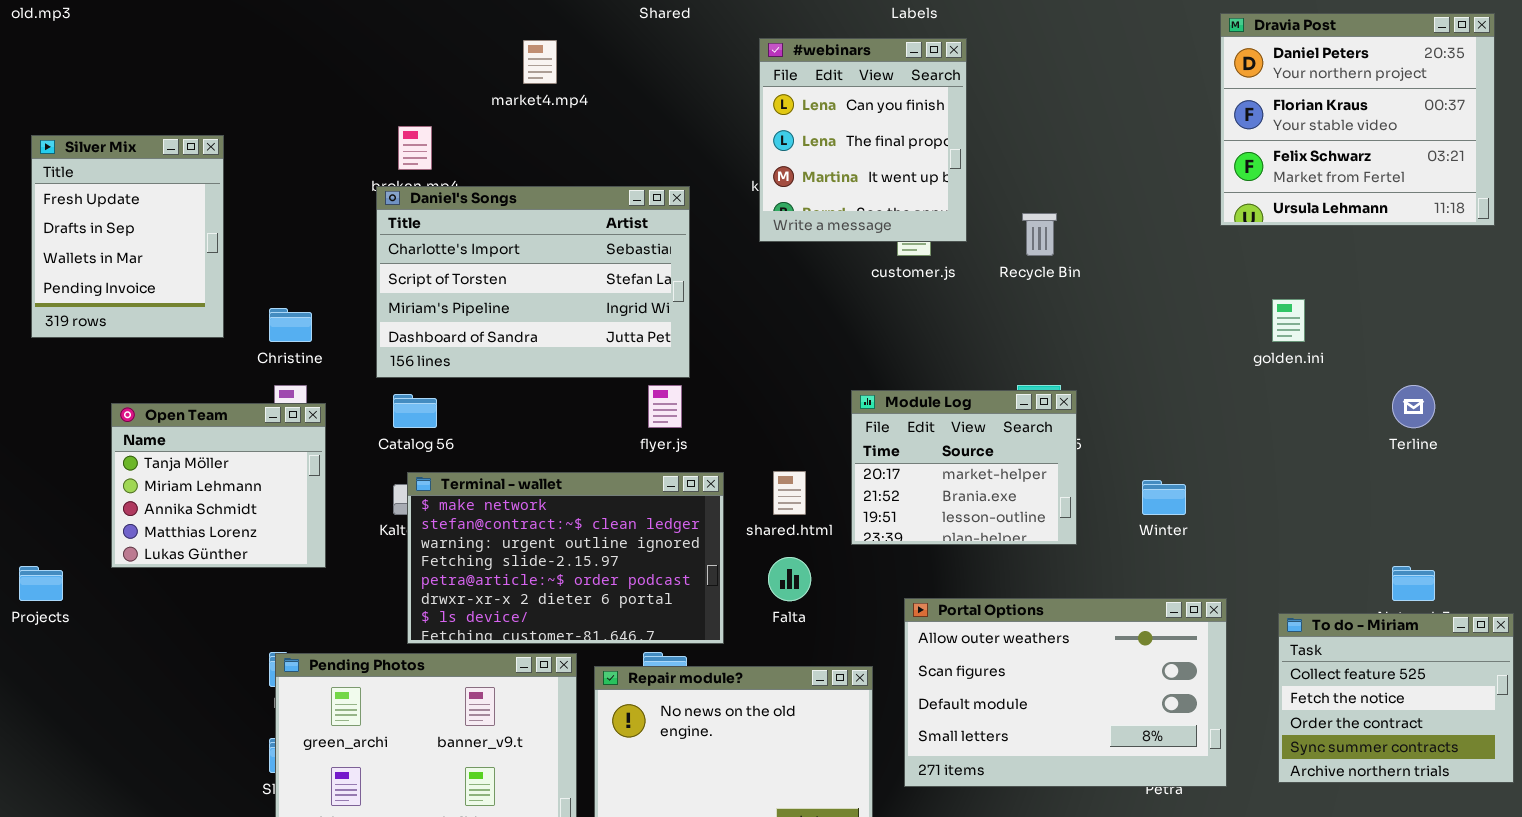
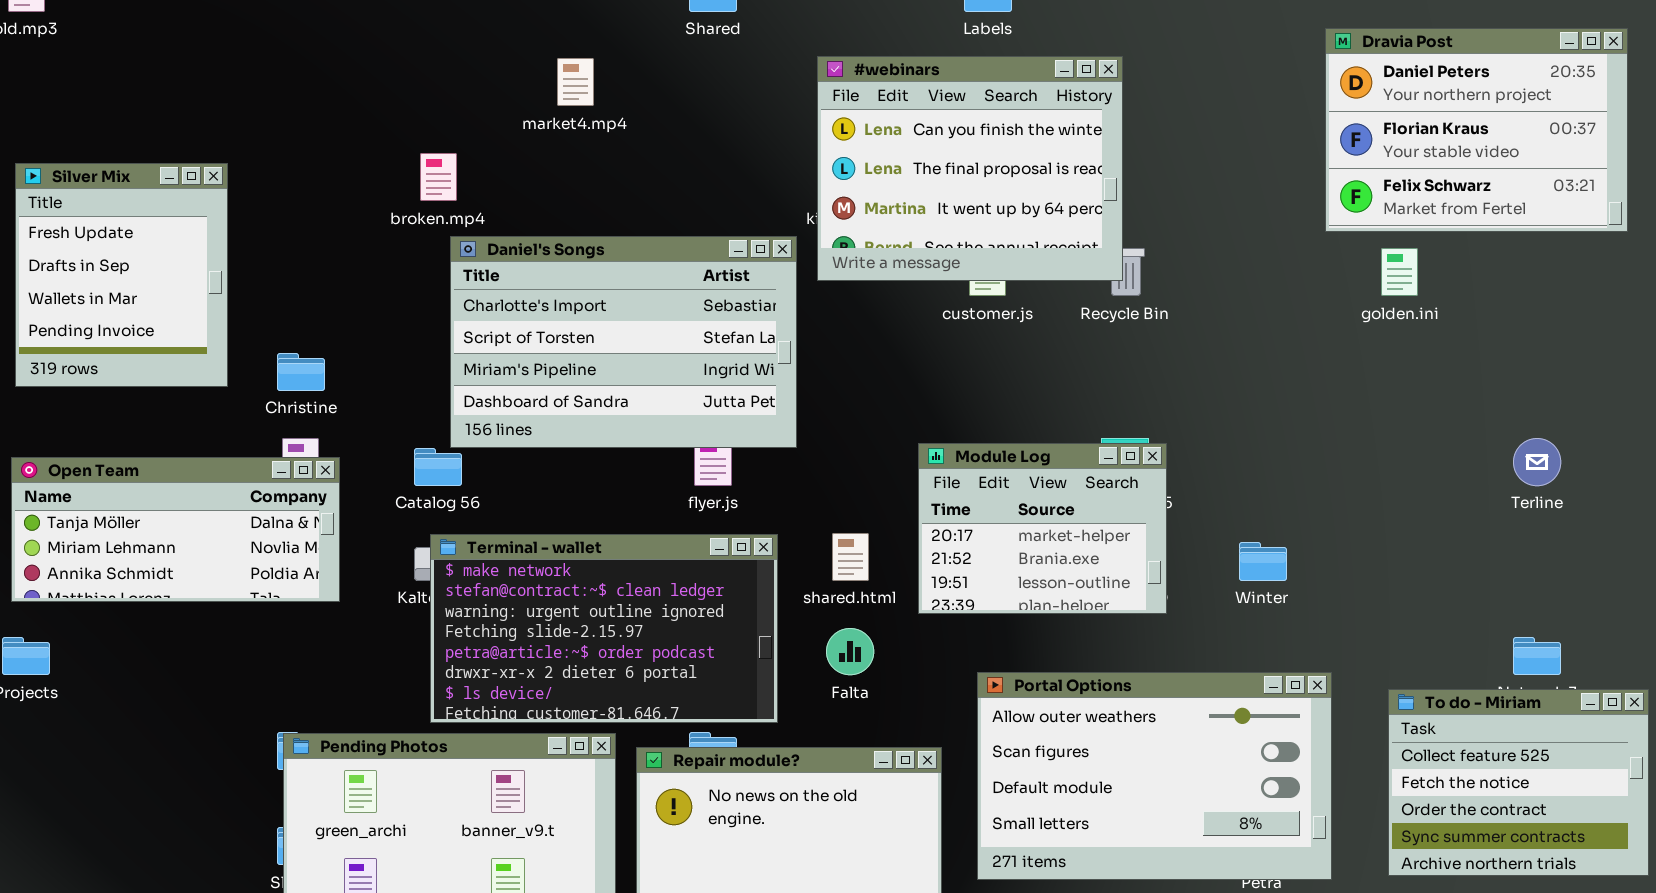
Dravia Post: [1220,13,1495,226] -> [1325,28,1628,232], resized
#webinars: [759,38,967,242] -> [817,56,1123,281], resized
Daniel's Songs: [376,186,690,378] -> [450,236,797,448], moved
golden.ini: [1272,299,1305,342] -> [1381,248,1418,296], moved
Open Team: [111,403,326,568] -> [11,457,340,602], resized

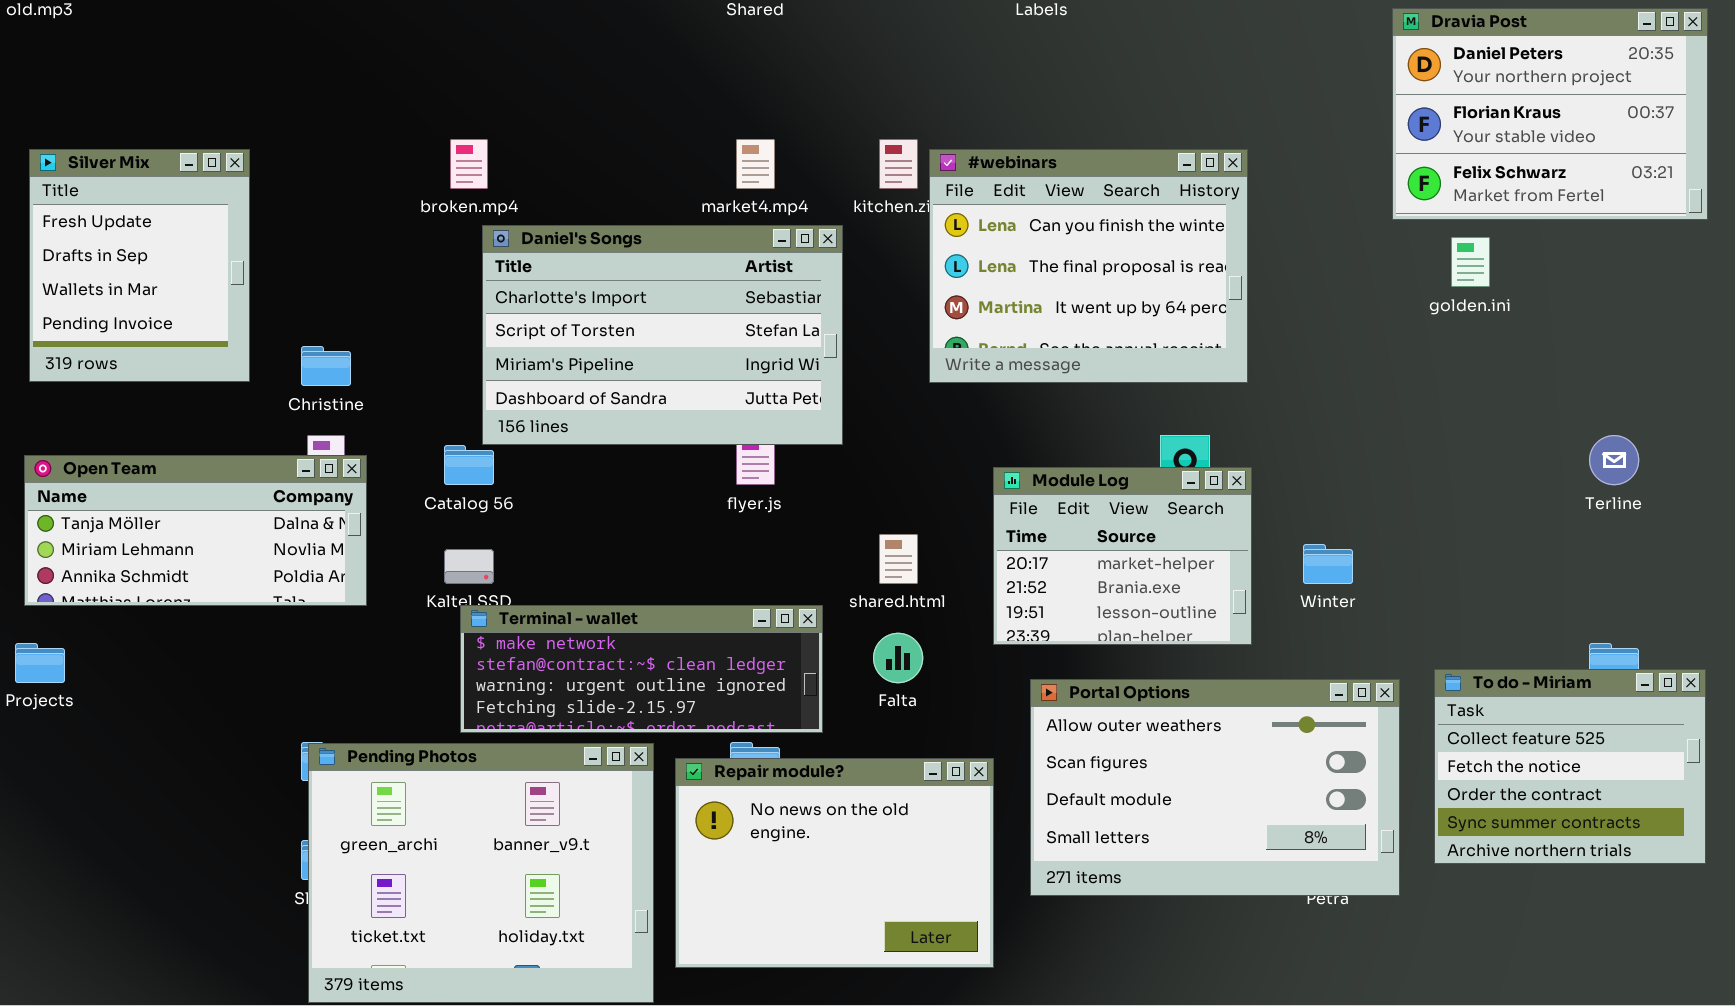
#webinars: [817,56,1123,281] -> [929,149,1248,383], moved
market4.mp4: [557,58,594,106] -> [736,139,775,189], moved
Module Log: [918,443,1167,614] -> [993,467,1252,645], moved
Terminal - wallet: [430,534,778,723] -> [460,605,823,733], resized
To do - Miriam: [1388,689,1649,876] -> [1434,669,1706,864], moved

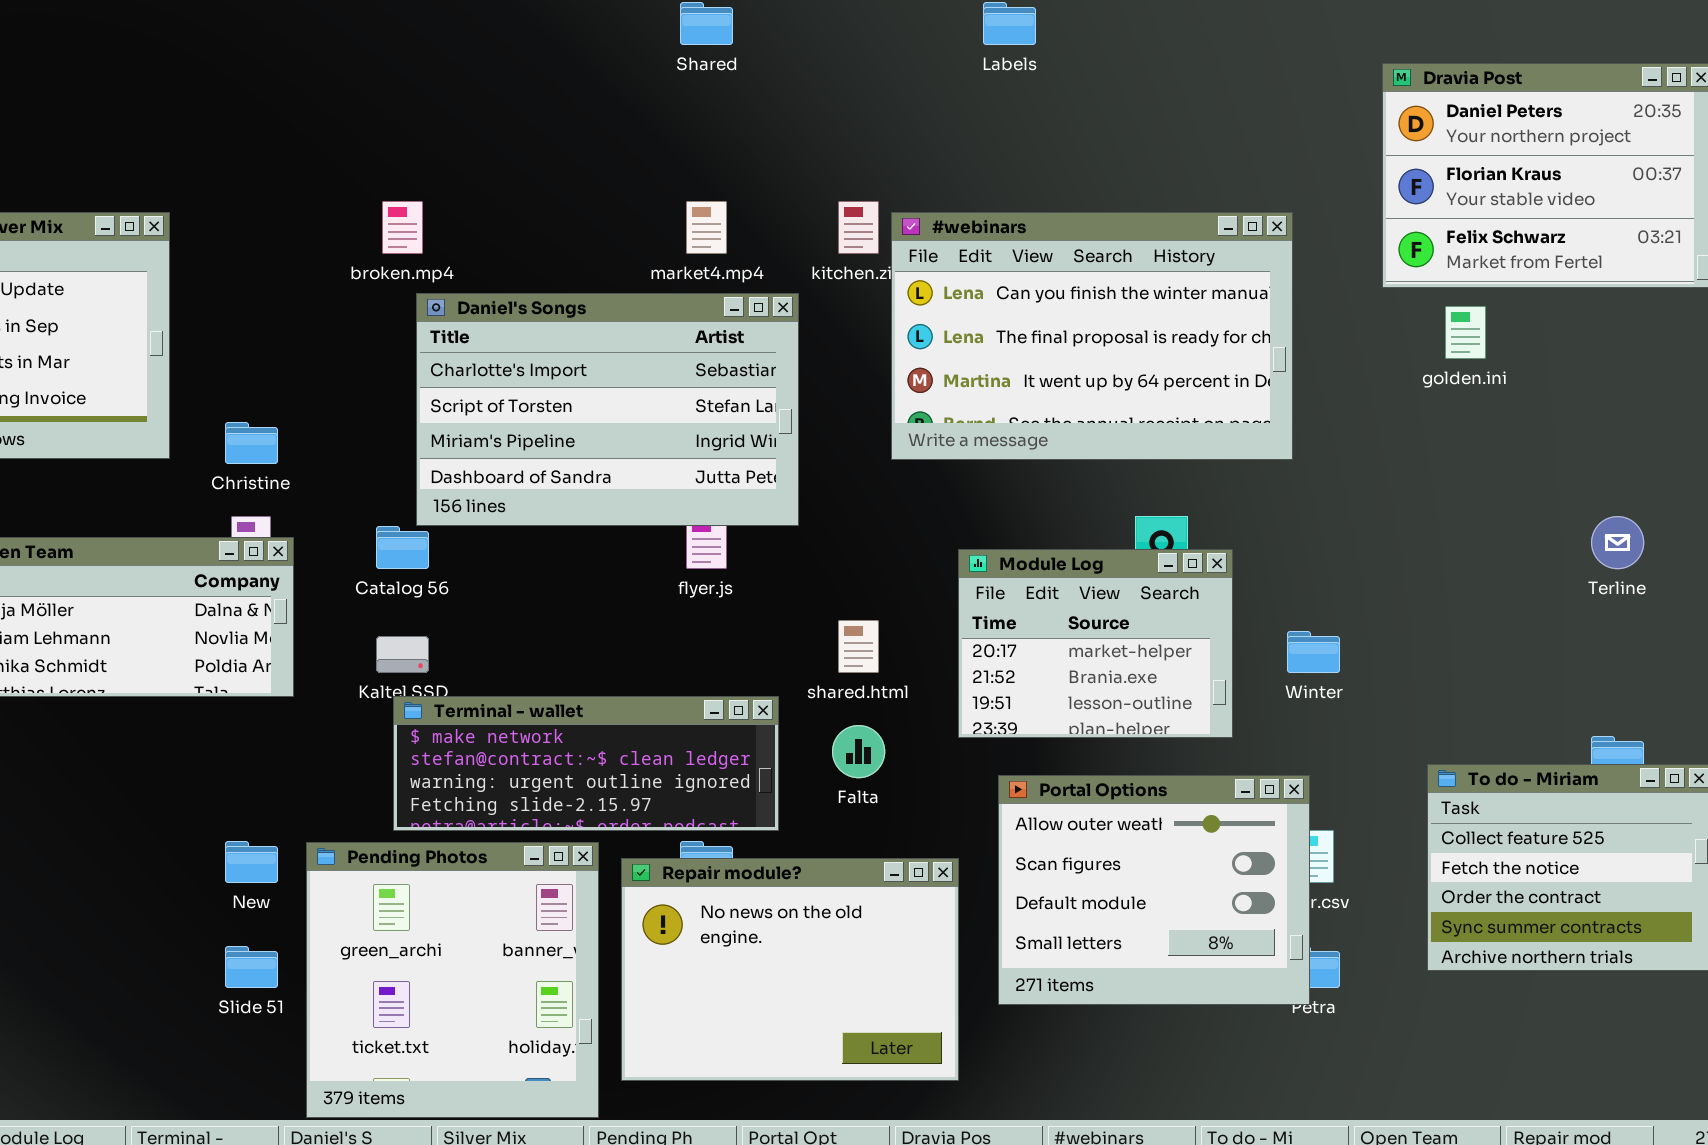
#webinars: [929,149,1248,383] -> [891,212,1293,460], resized
Portal Options: [1030,679,1400,896] -> [998,775,1310,1005], resized
Pending Photos: [308,743,654,1003] -> [306,842,599,1118], resized

